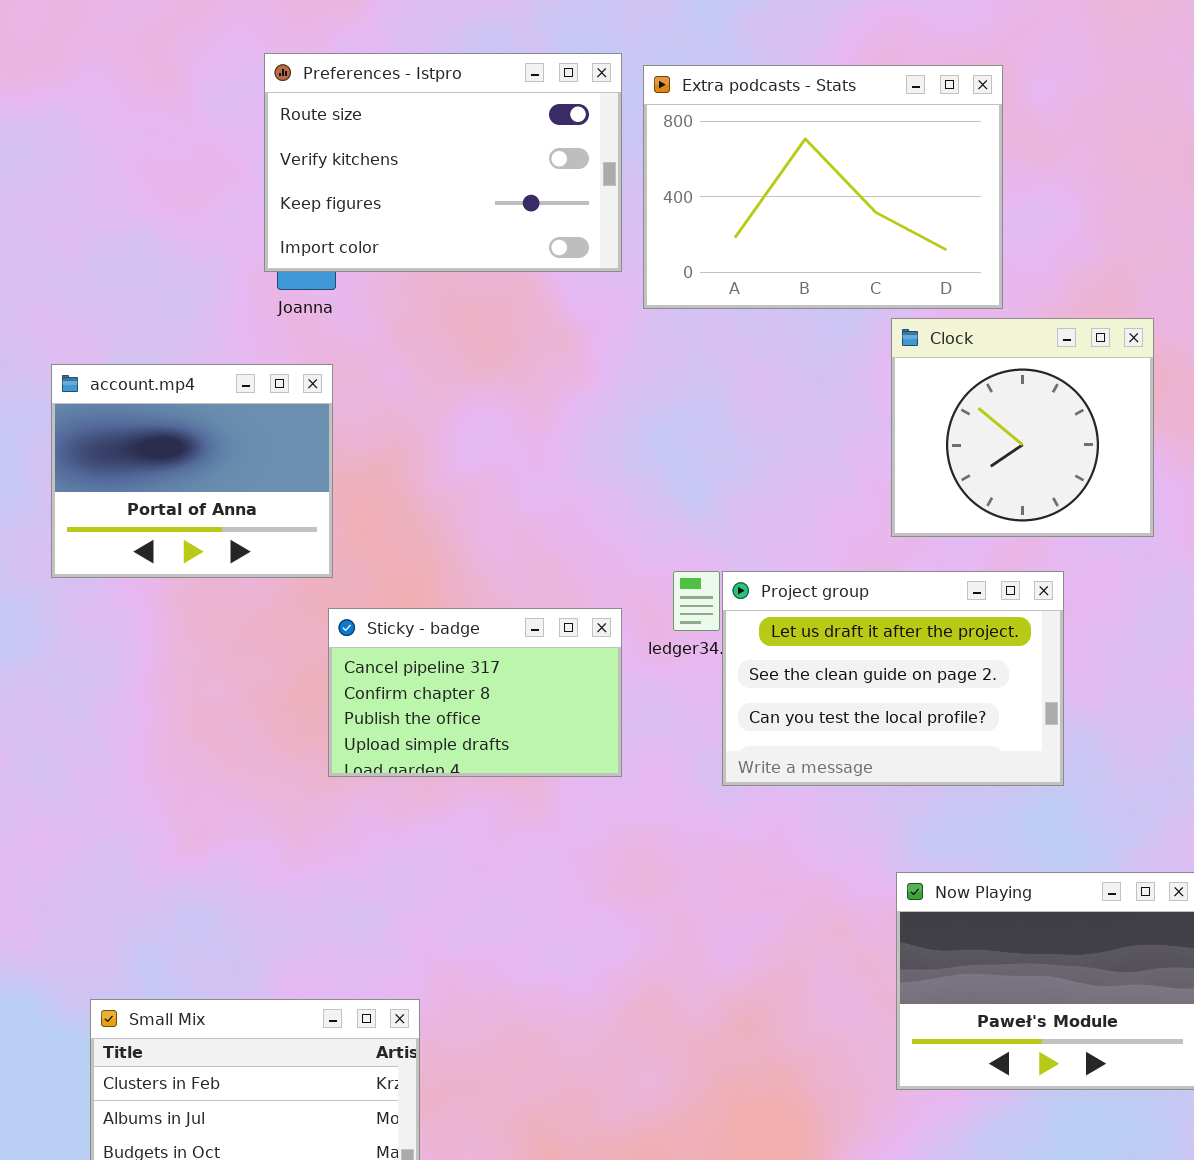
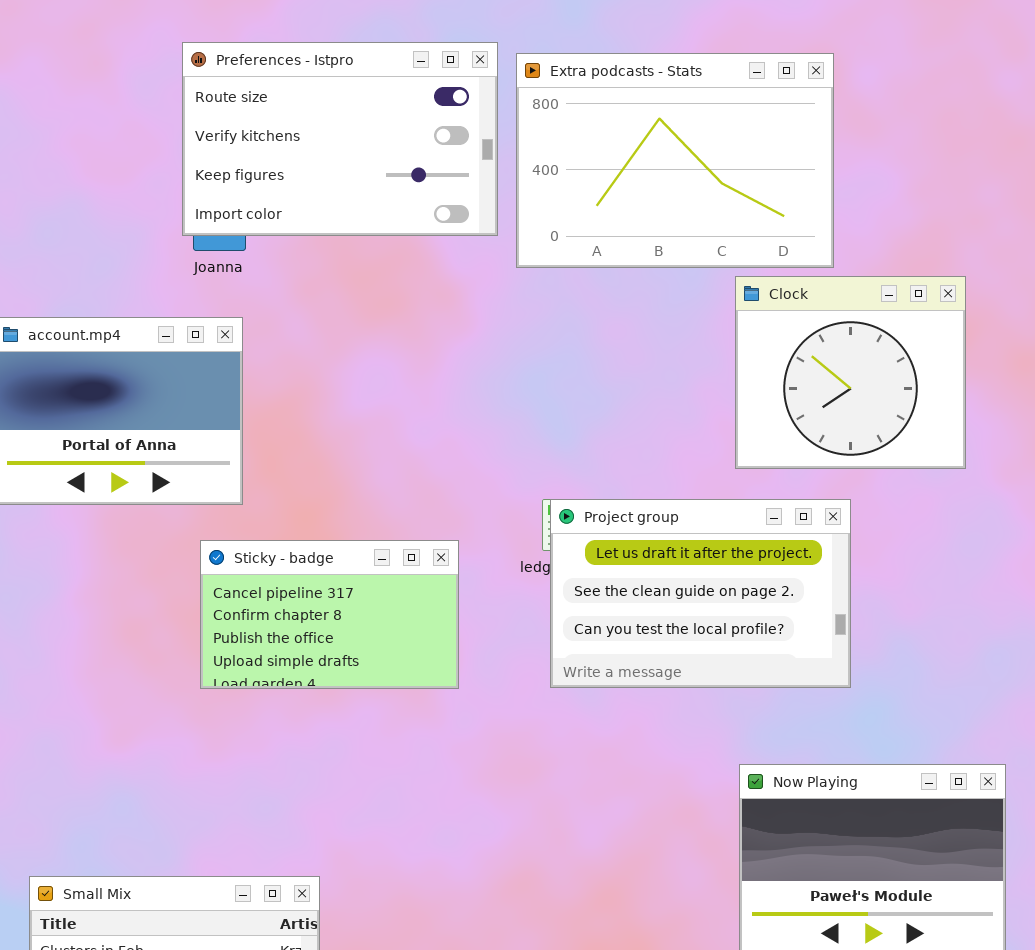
Project group: [722,571,1064,786] -> [550,499,851,688], moved
Sticky - badge: [328,608,622,777] -> [200,540,459,689], moved

